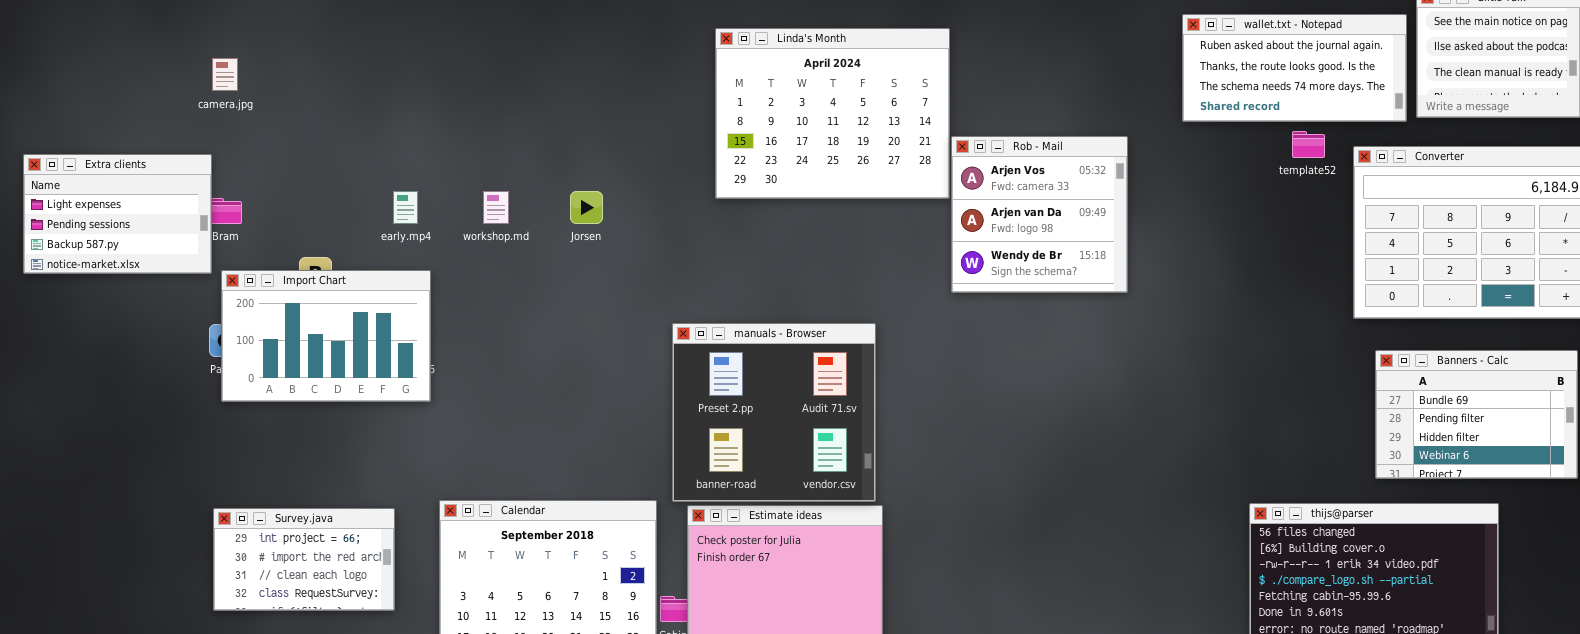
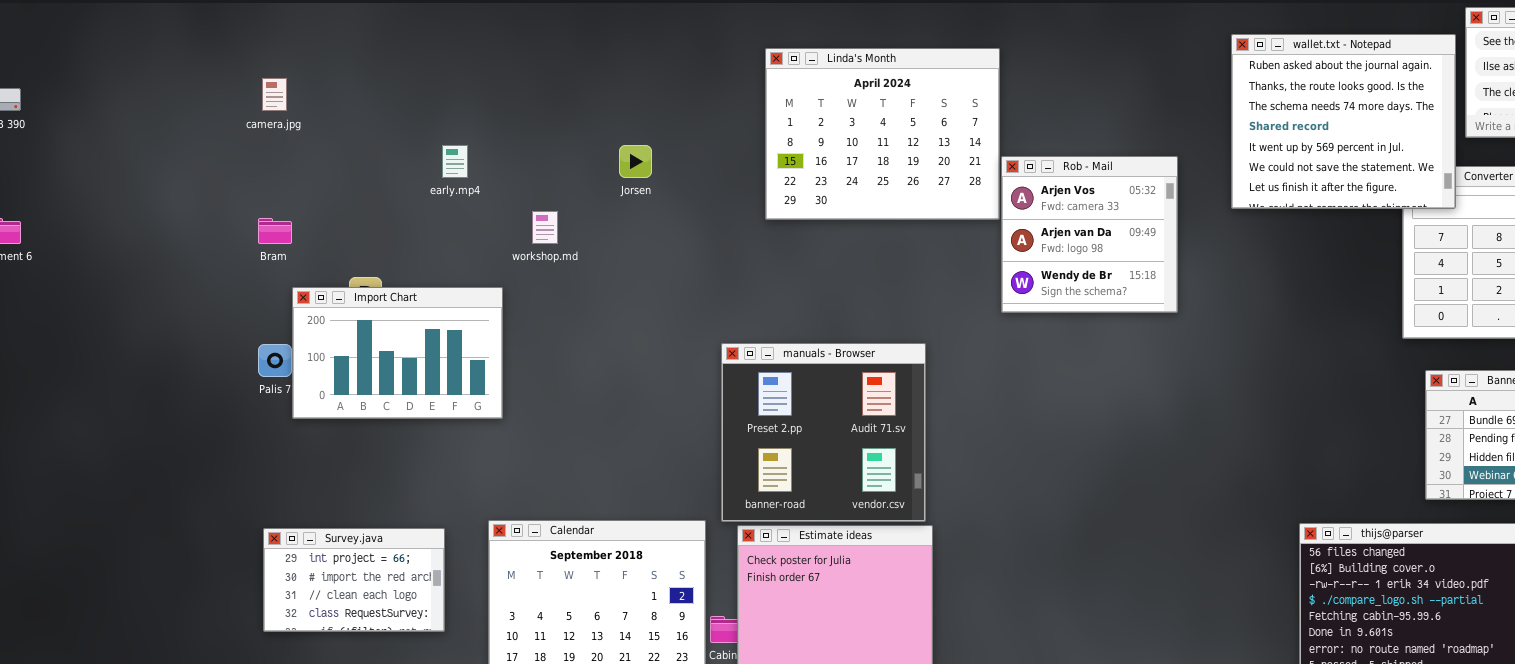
wallet.txt - Notepad: [1182,14,1407,122] -> [1231,34,1456,209], resized
Extra clients: [23,154,212,274] -> none, closed
early.mp4: [393,191,418,224] -> [442,145,468,178], moved
Jorsen: [570,191,603,224] -> [619,145,652,178], moved
Import Chart: [221,270,431,402] -> [292,287,503,419], moved

